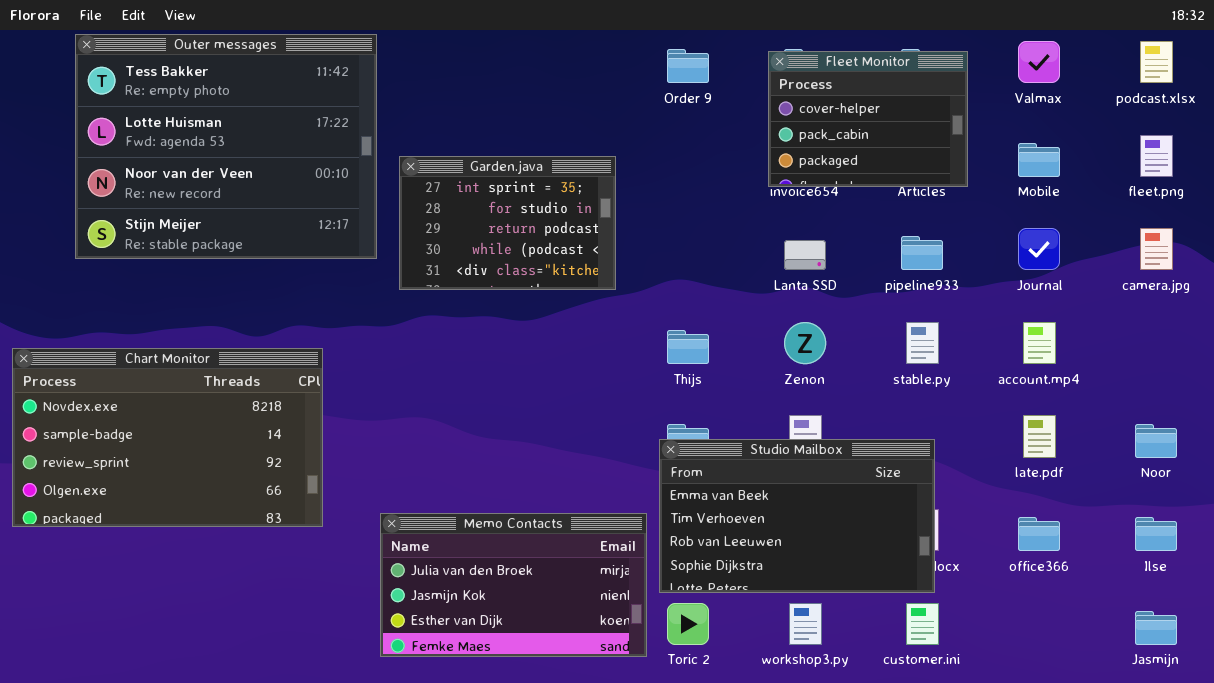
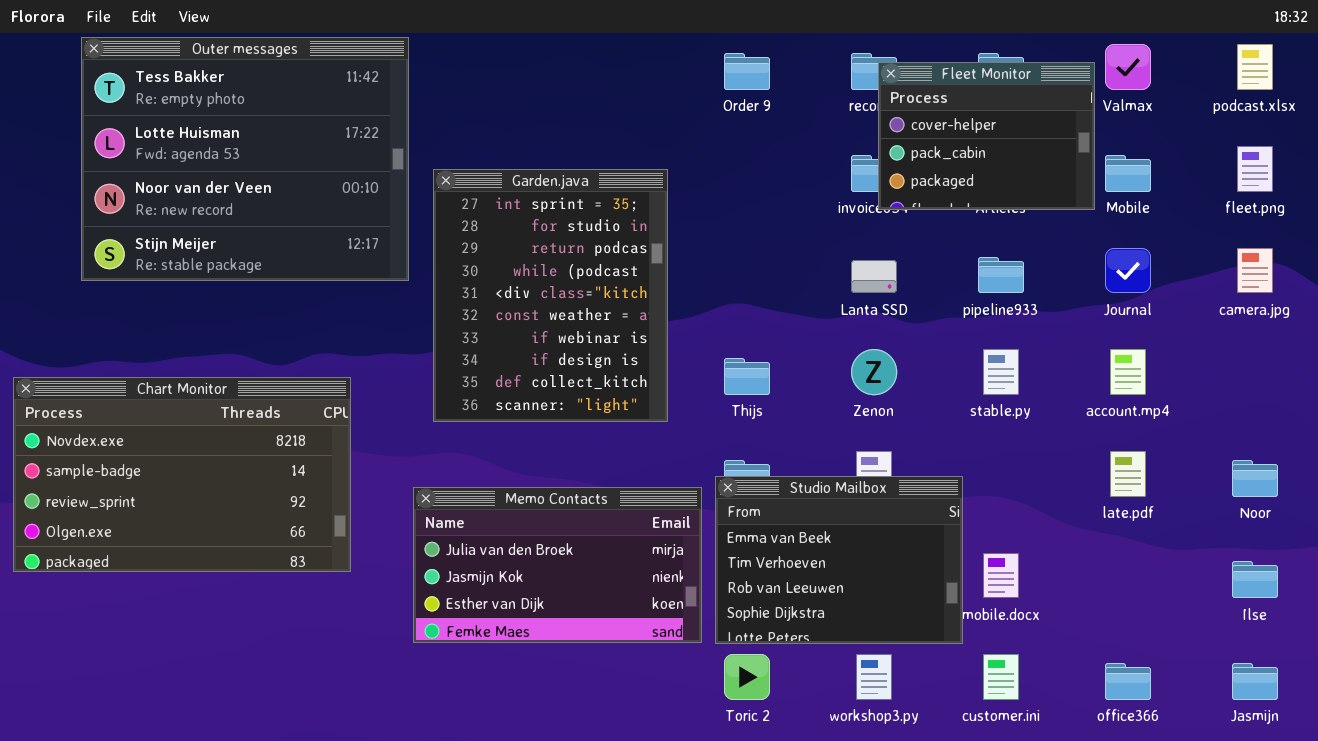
Fleet Monitor: [768,51,968,187] -> [878,62,1095,210], moved
Garden.java: [399,156,616,290] -> [433,169,668,422], resized
Studio Mailbox: [659,439,935,593] -> [715,476,963,644], resized
Memo Contacts: [380,513,647,657] -> [413,487,702,643], moved
office366: [1018,517,1060,551] -> [1105,663,1151,700], moved

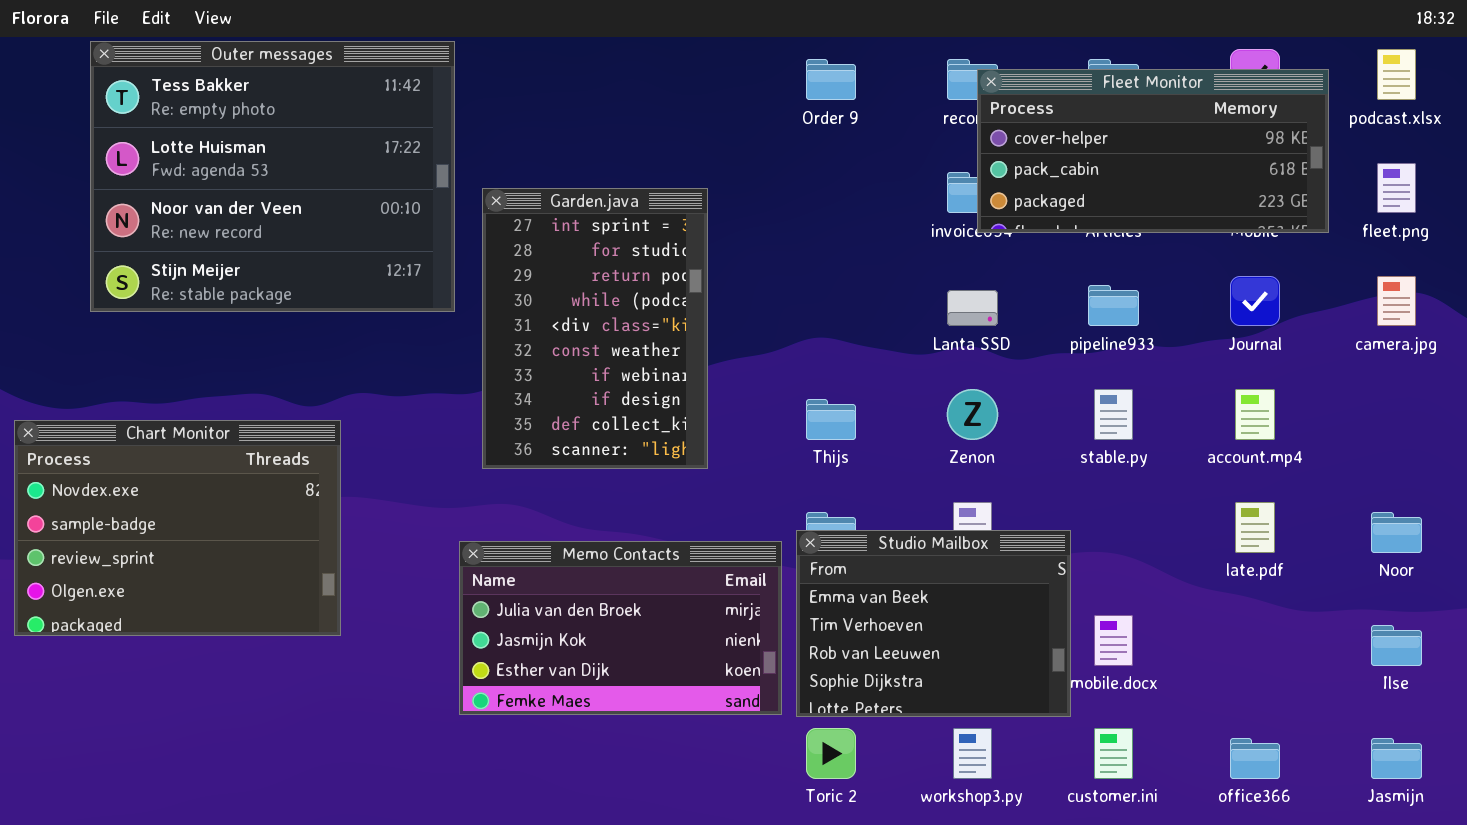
Fleet Monitor: [878,62,1095,210] -> [977,69,1329,233], resized
Garden.java: [433,169,668,422] -> [482,188,708,469], resized
Chart Monitor: [13,377,351,572] -> [14,420,341,636], resized

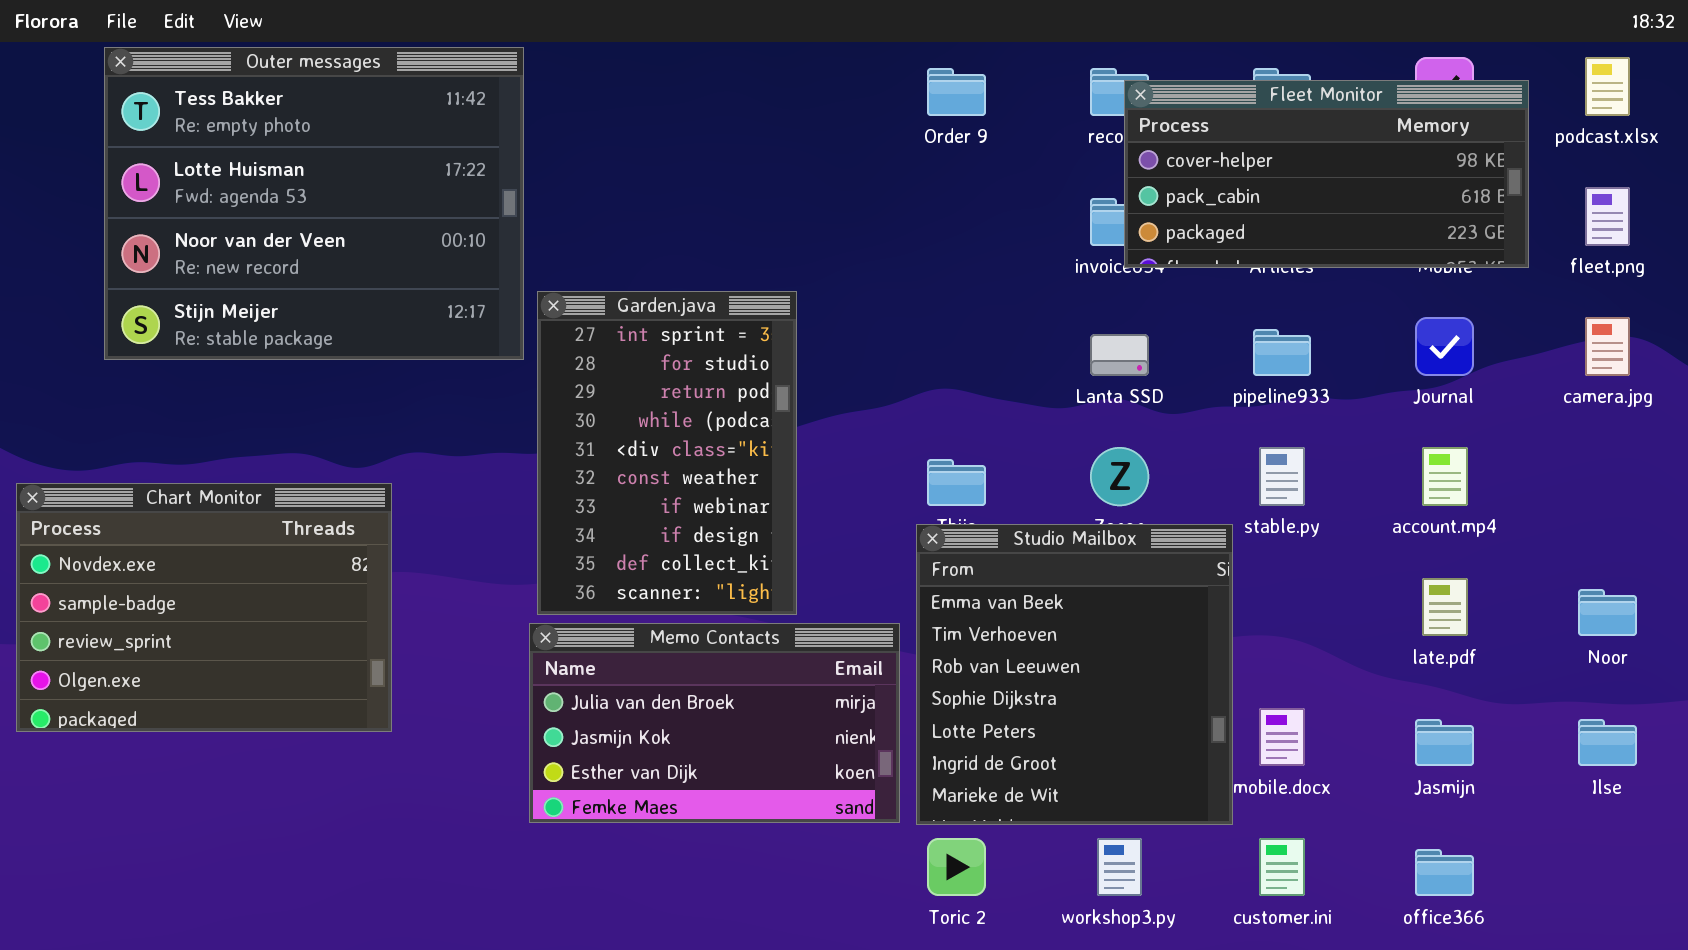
Garden.java: [482,188,708,469] -> [537,291,797,615], moved
Studio Mailbox: [796,530,1071,717] -> [916,524,1233,825], resized
Jasmijn: [1371,738,1422,779] -> [1415,719,1474,766], moved

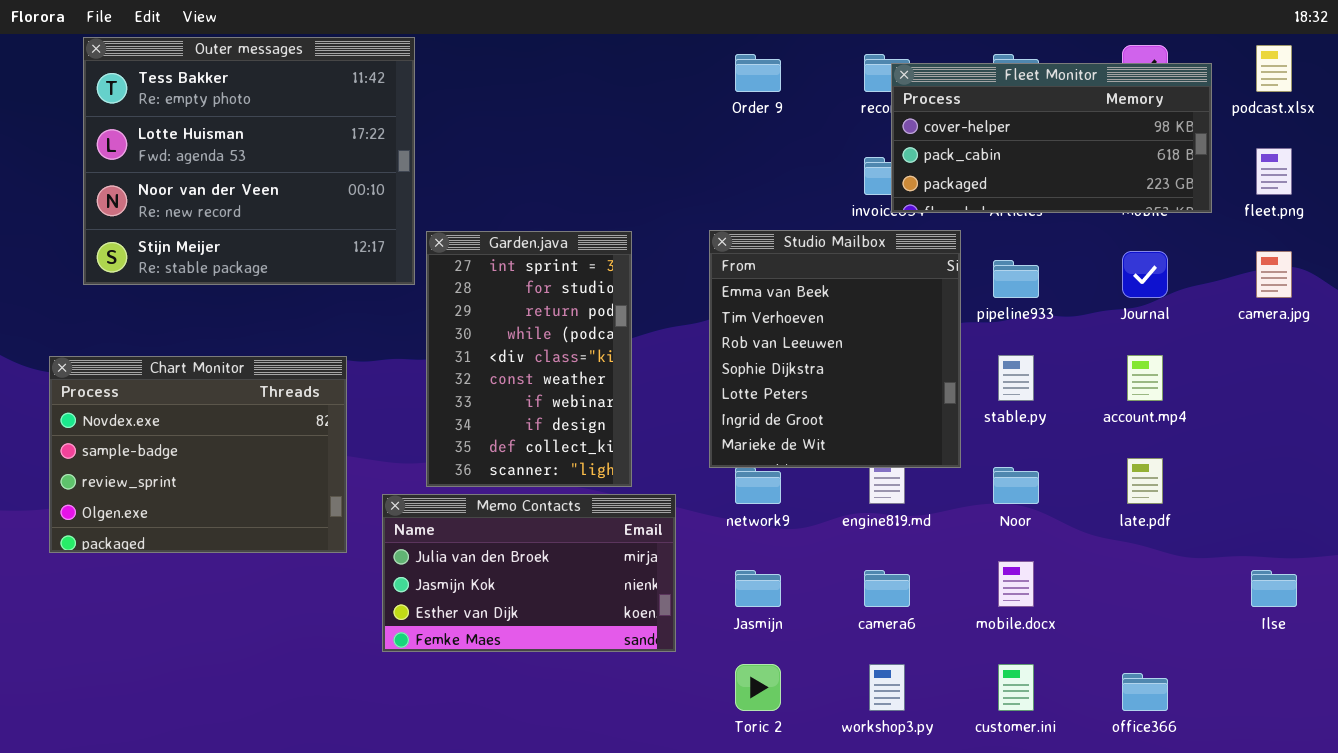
Chart Monitor: [16,483,392,732] -> [49,356,347,553], moved
Studio Mailbox: [916,524,1233,825] -> [709,230,961,468], moved
Noor: [1578,589,1637,636] -> [993,467,1039,504], moved
Memo Contacts: [529,623,900,823] -> [382,494,676,652], moved
Jasmijn: [1415,719,1474,766] -> [735,570,781,607], moved

